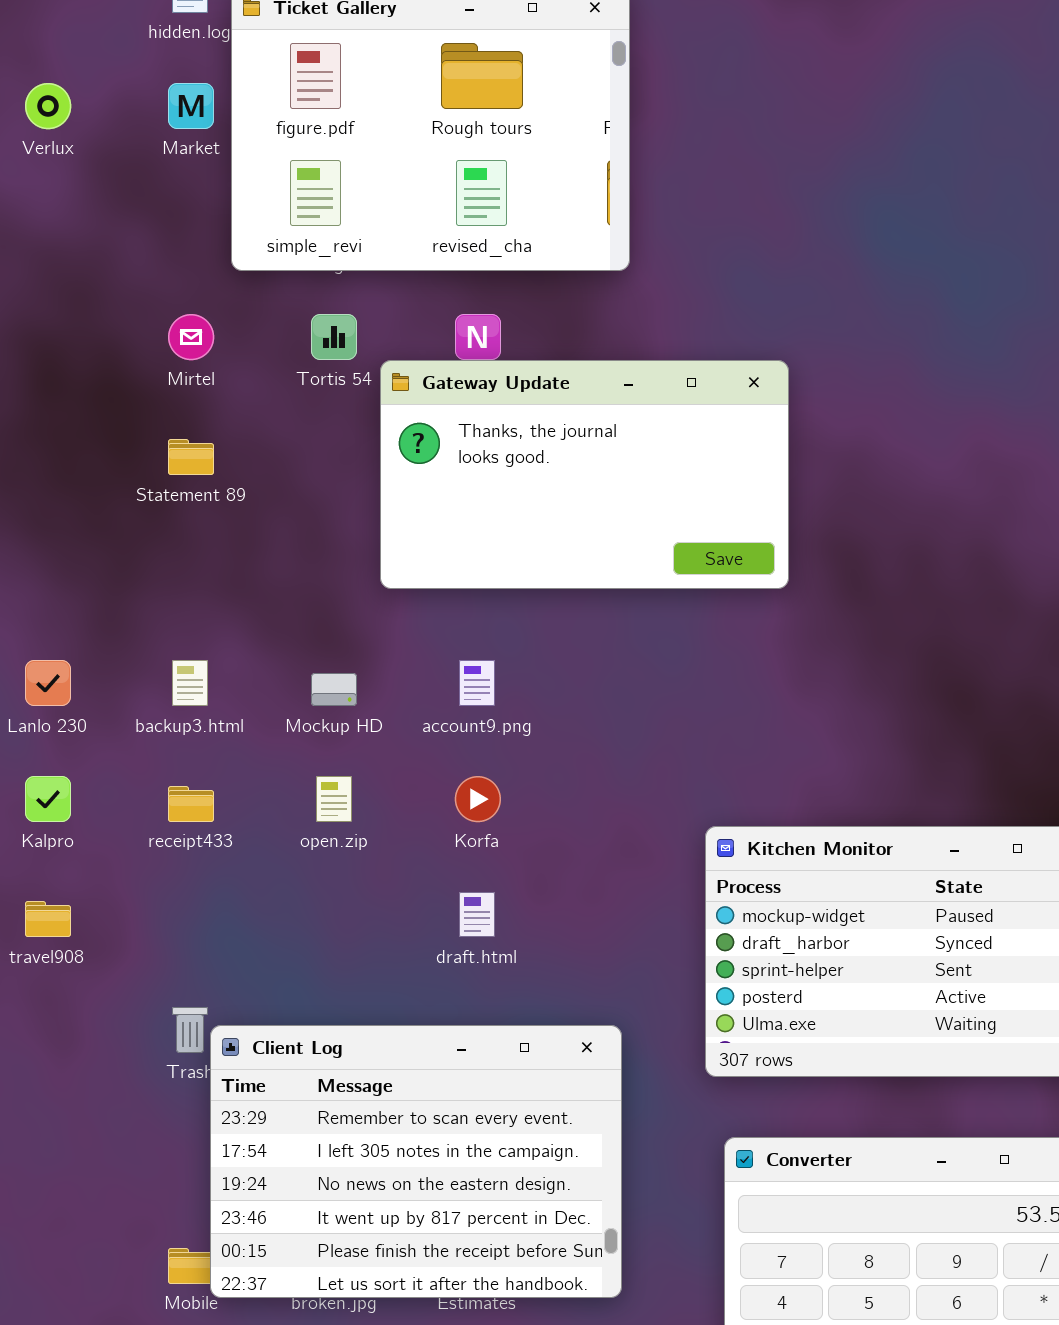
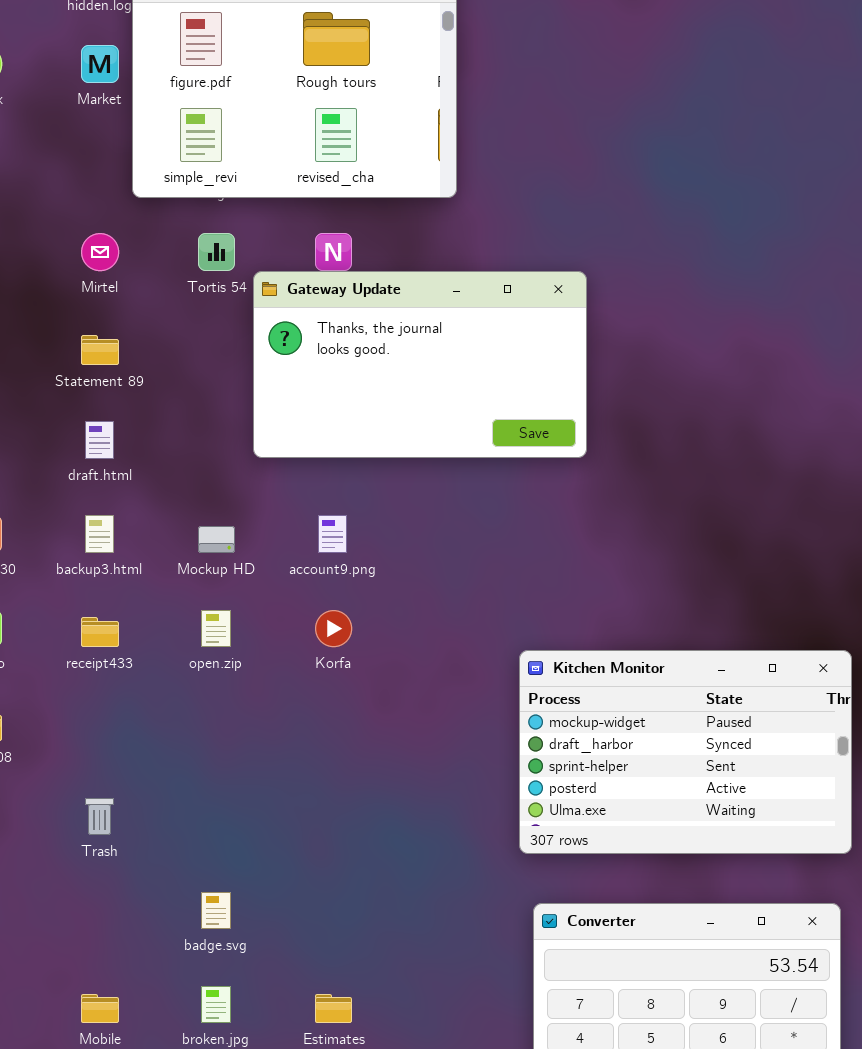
draft.html: [459,892,495,937] -> [85,421,114,459], moved
Client Log: [210,1025,622,1298] -> none, closed

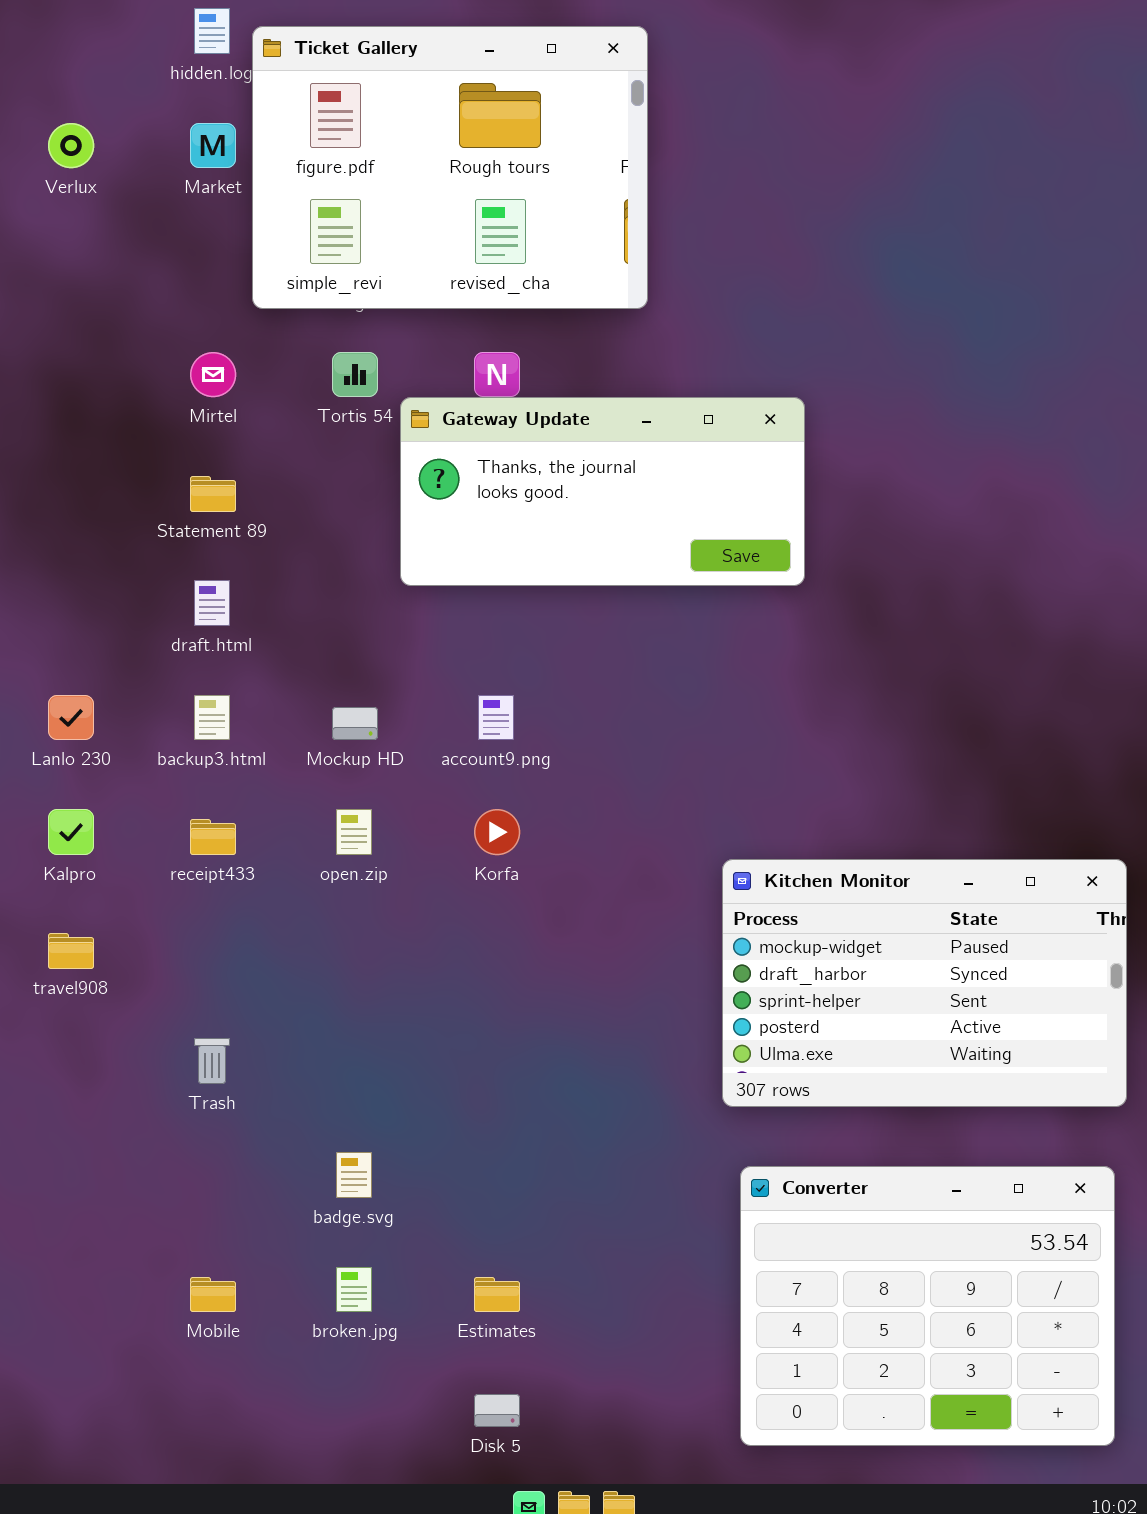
Gateway Update: [253,271,587,458] -> [400,397,805,586], resized

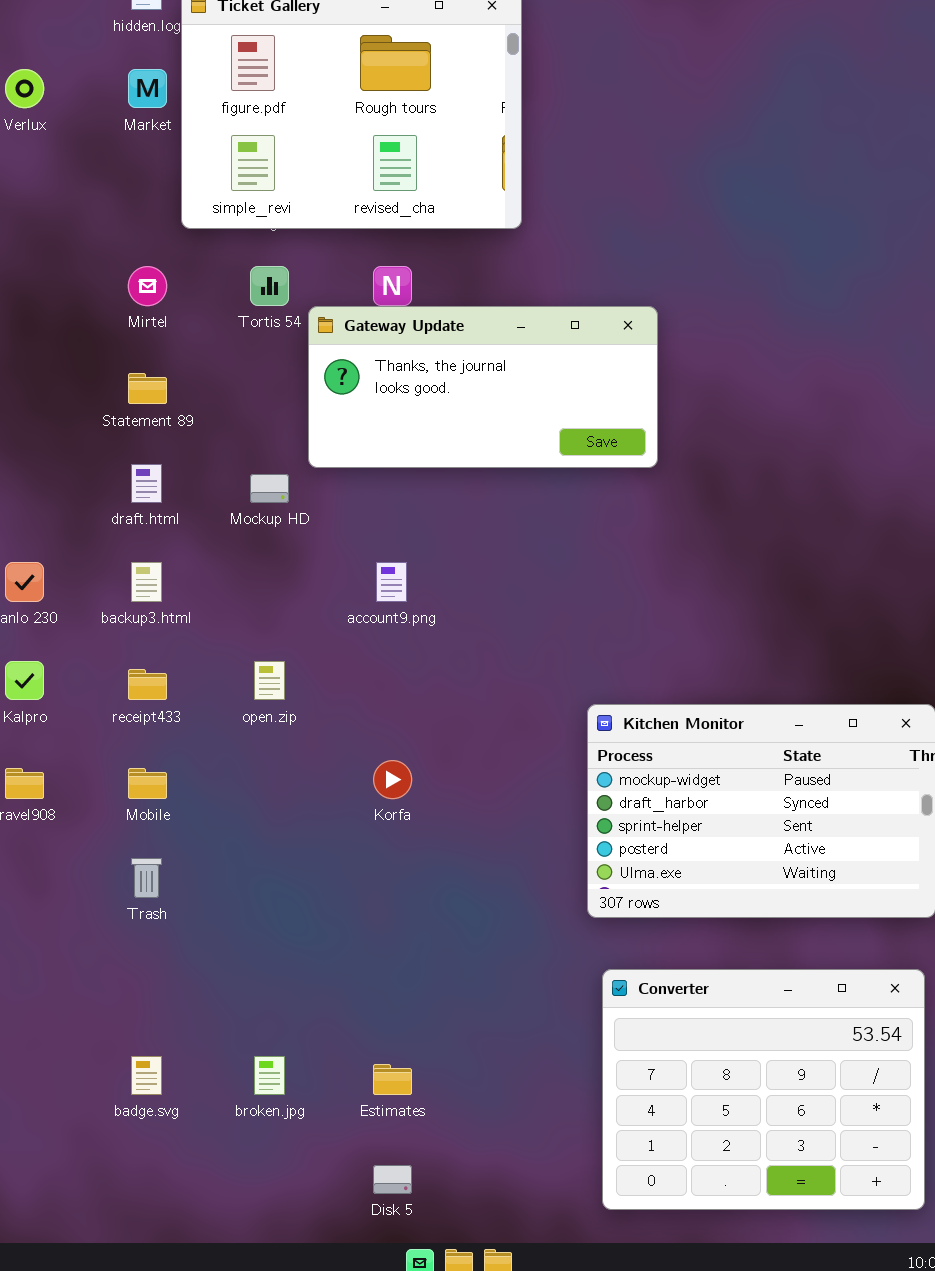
Mockup HD: [332,707,378,740] -> [250,474,289,503], moved
Korfa: [474,809,520,855] -> [373,760,412,799], moved
badge.svg: [336,1152,372,1198] -> [131,1056,162,1095], moved
Mobile: [190,1277,236,1312] -> [128,768,167,799], moved

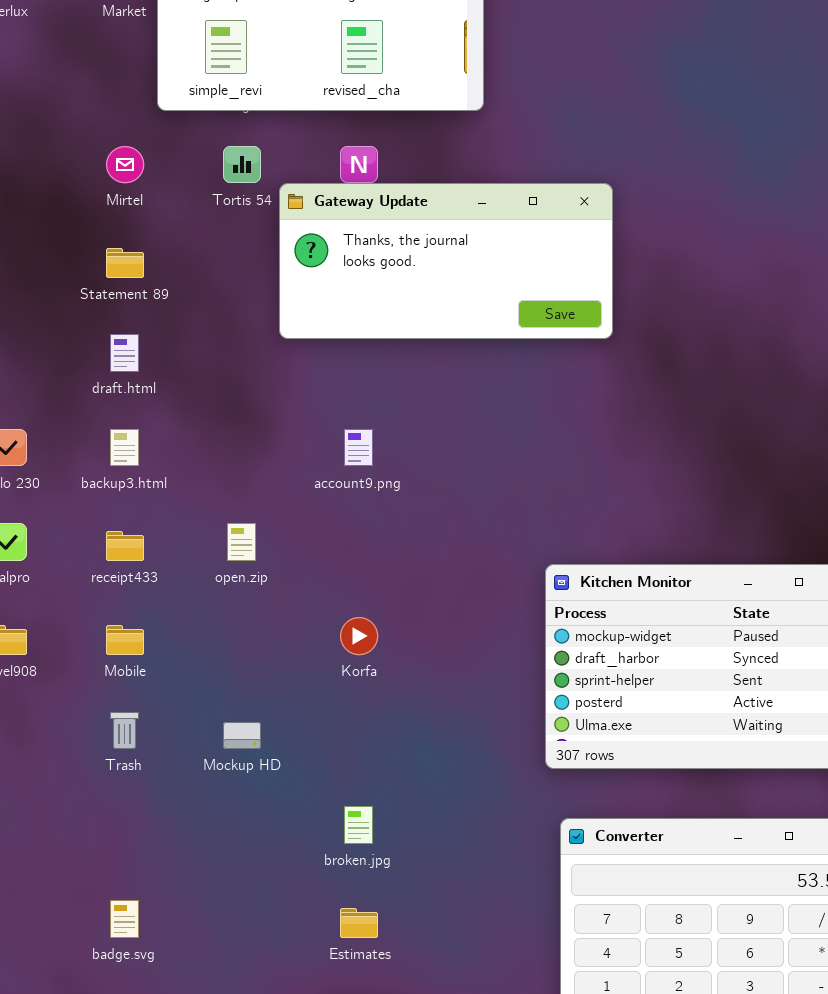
Mockup HD: [250,474,289,503] -> [223,722,261,749], moved
broken.jpg: [254,1056,285,1095] -> [344,806,373,844], moved

